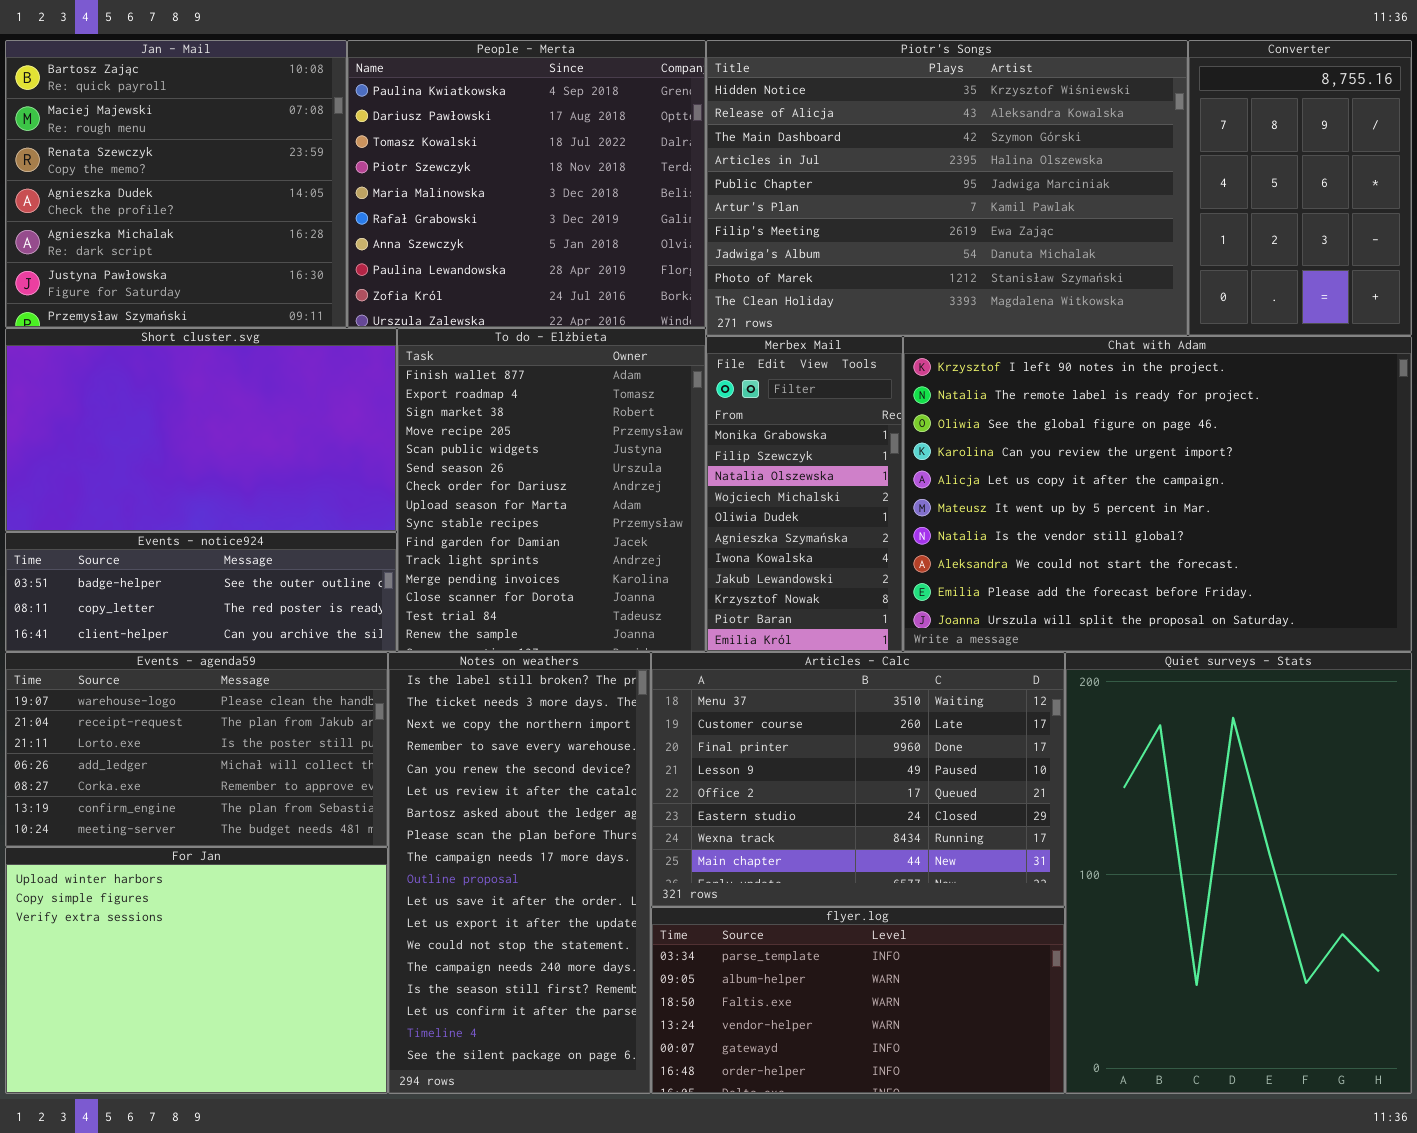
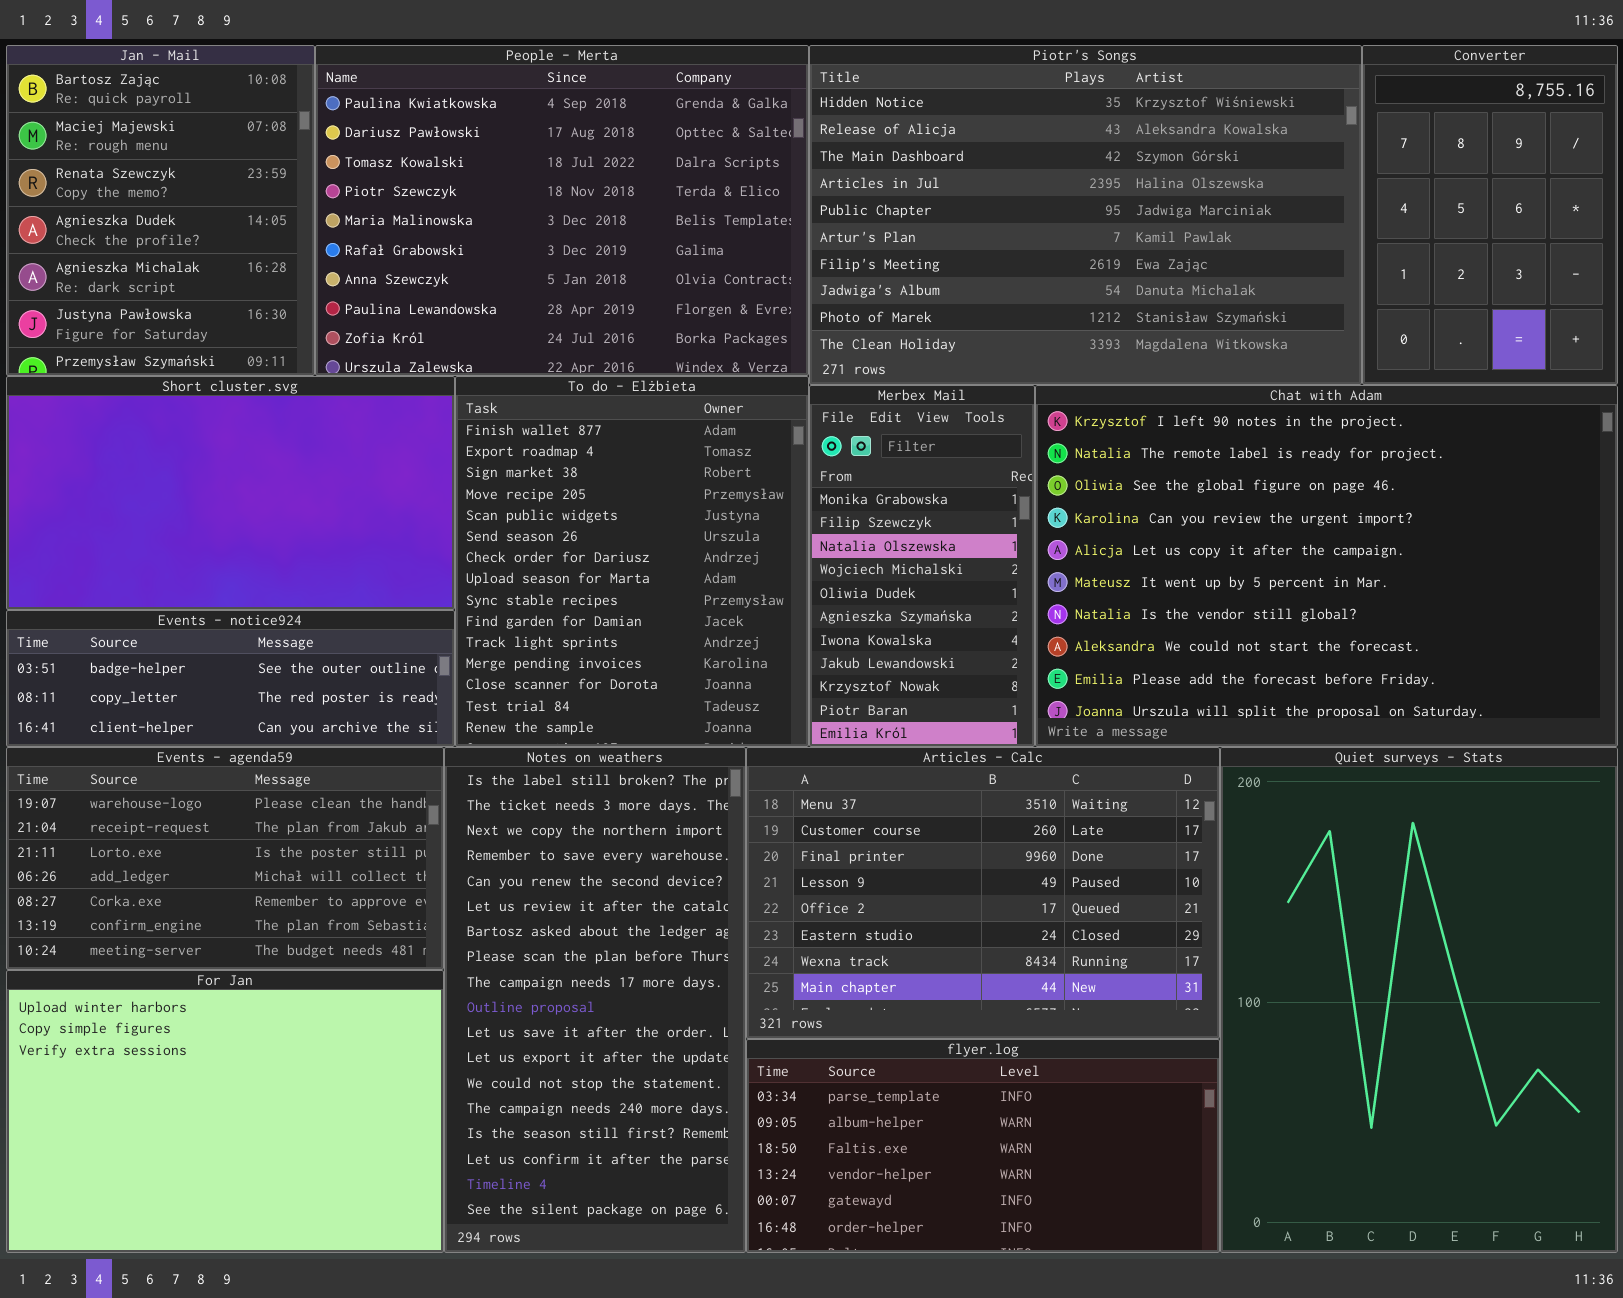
Jan - Mail: [5,40,347,328] -> [6,45,315,376], resized
People - Merta: [347,40,706,328] -> [315,45,809,376], resized

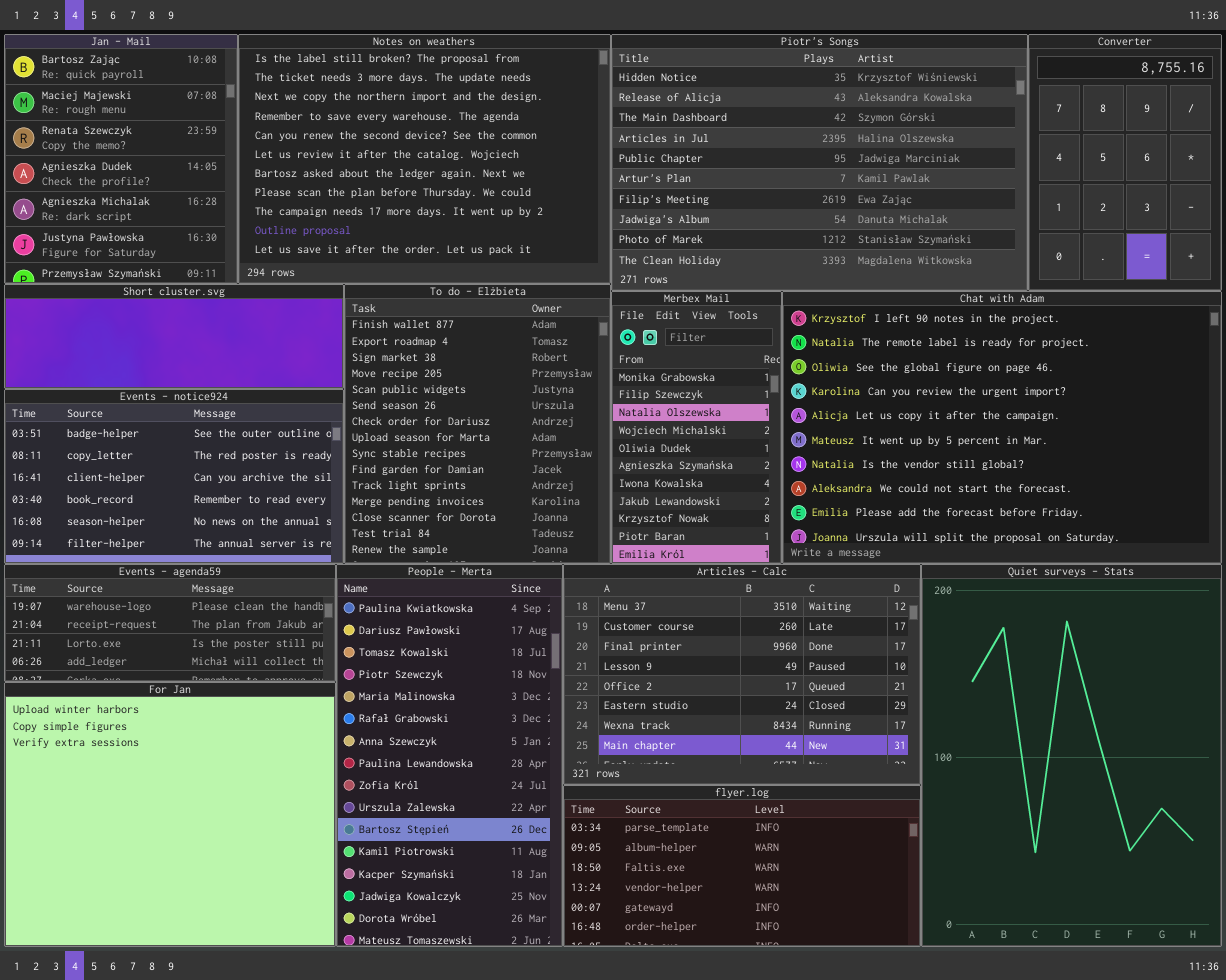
People - Merta: [315,45,809,376] -> [336,564,563,947], moved, resized
Short cluster.svg: [6,376,455,610] -> [4,284,344,389], resized
Events - notice924: [6,610,455,747] -> [4,389,344,564], resized
Events - agenda59: [6,747,444,970] -> [4,564,336,682], resized
Notes on weathers: [444,747,746,1253] -> [238,34,611,284], moved, resized
For Jan: [6,970,444,1253] -> [4,682,336,947], resized

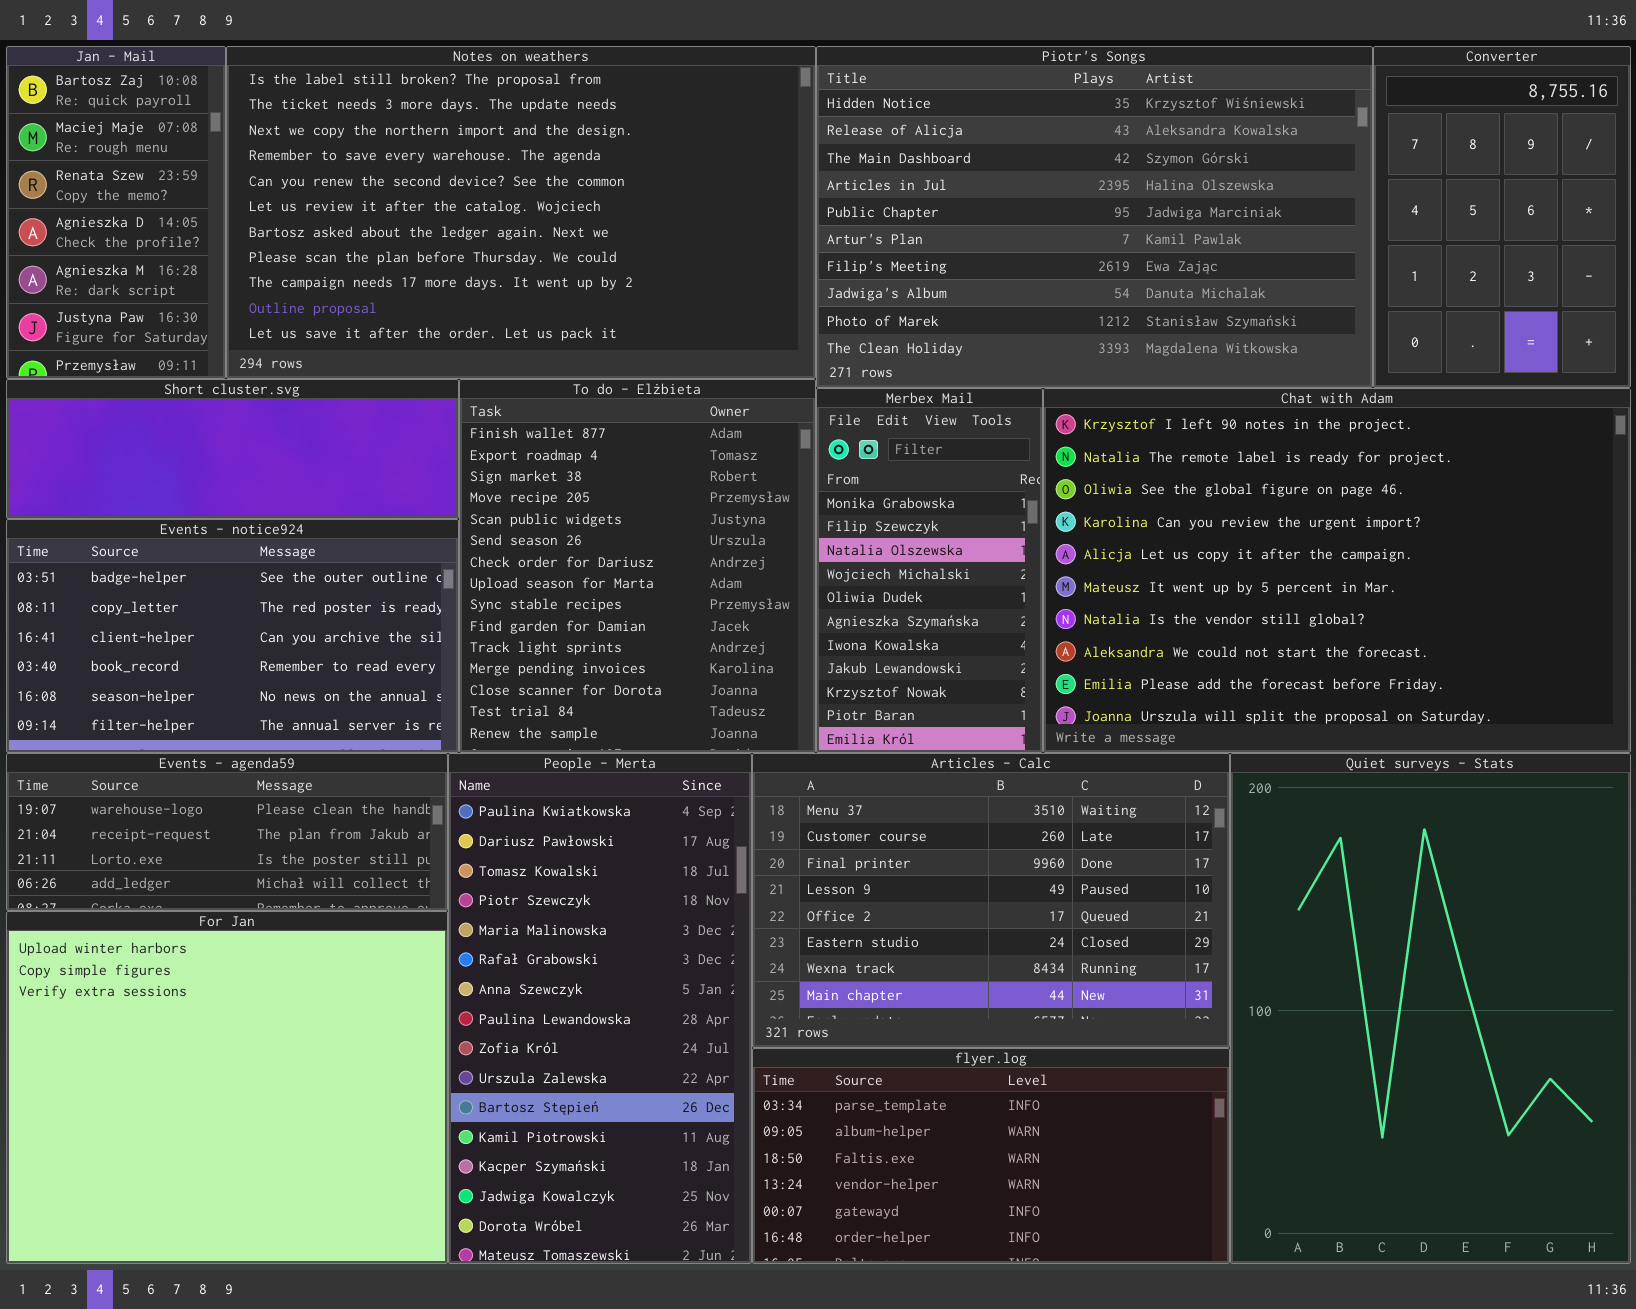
Jan - Mail: [4,34,238,284] -> [6,46,226,379], resized
Notes on weathers: [238,34,611,284] -> [226,46,816,379], resized

